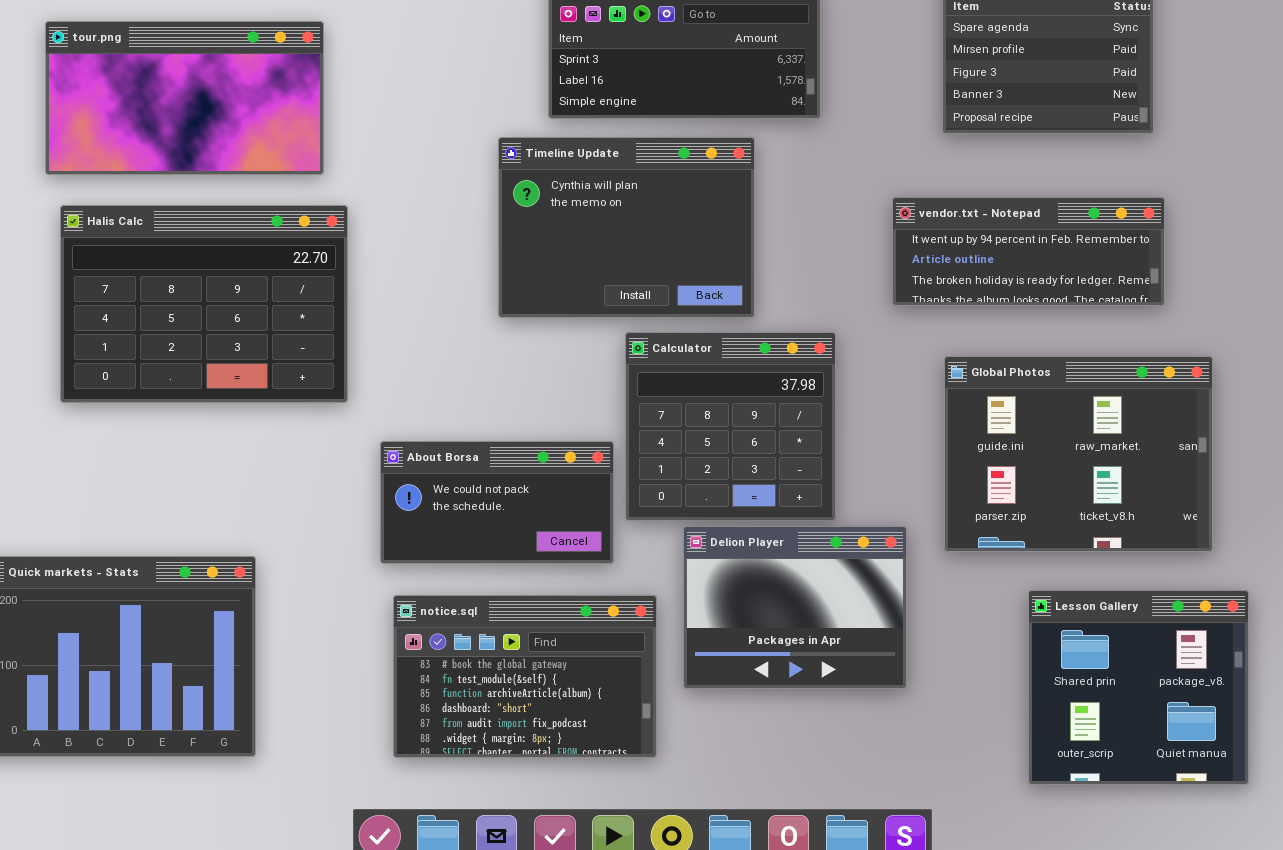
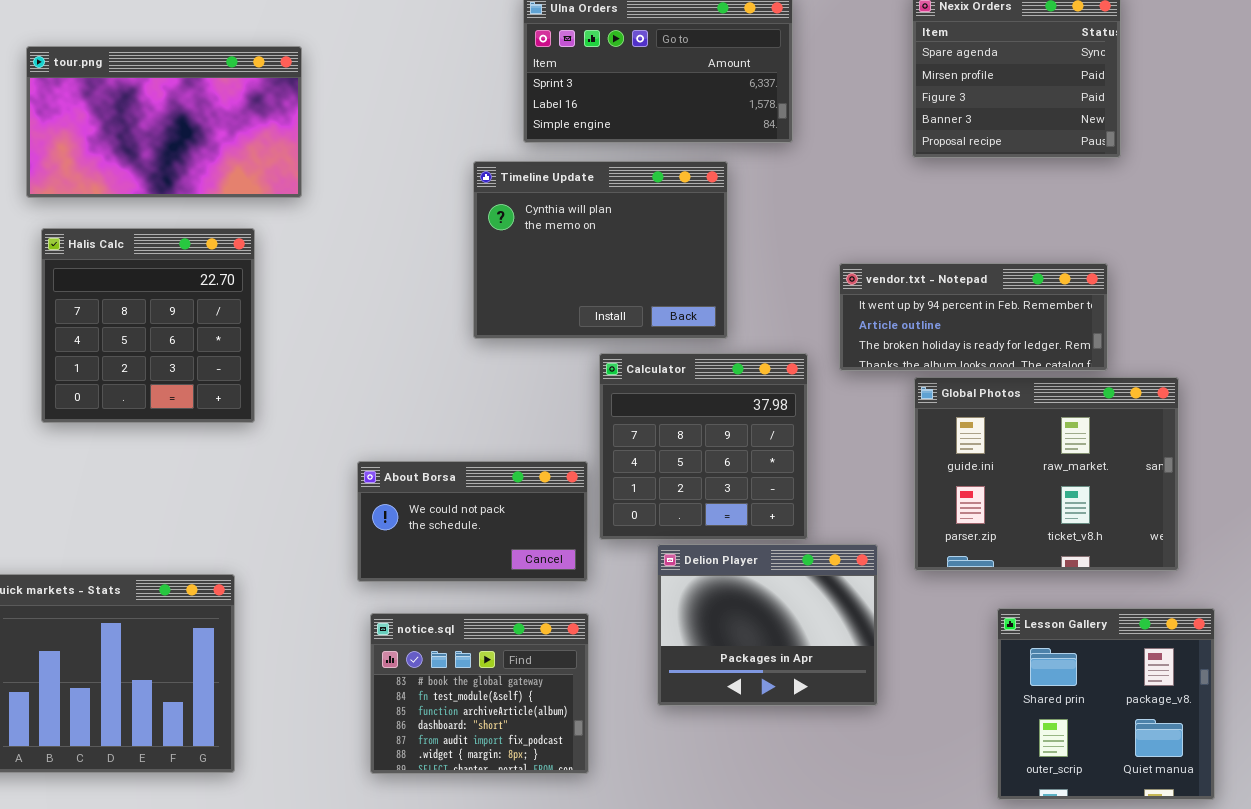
vendor.txt - Notepad: [892,197,1165,306] -> [839,263,1108,371], moved
Halis Calc: [60,205,348,403] -> [41,228,255,423], resized
notice.sql: [393,595,657,758] -> [370,613,589,774], resized

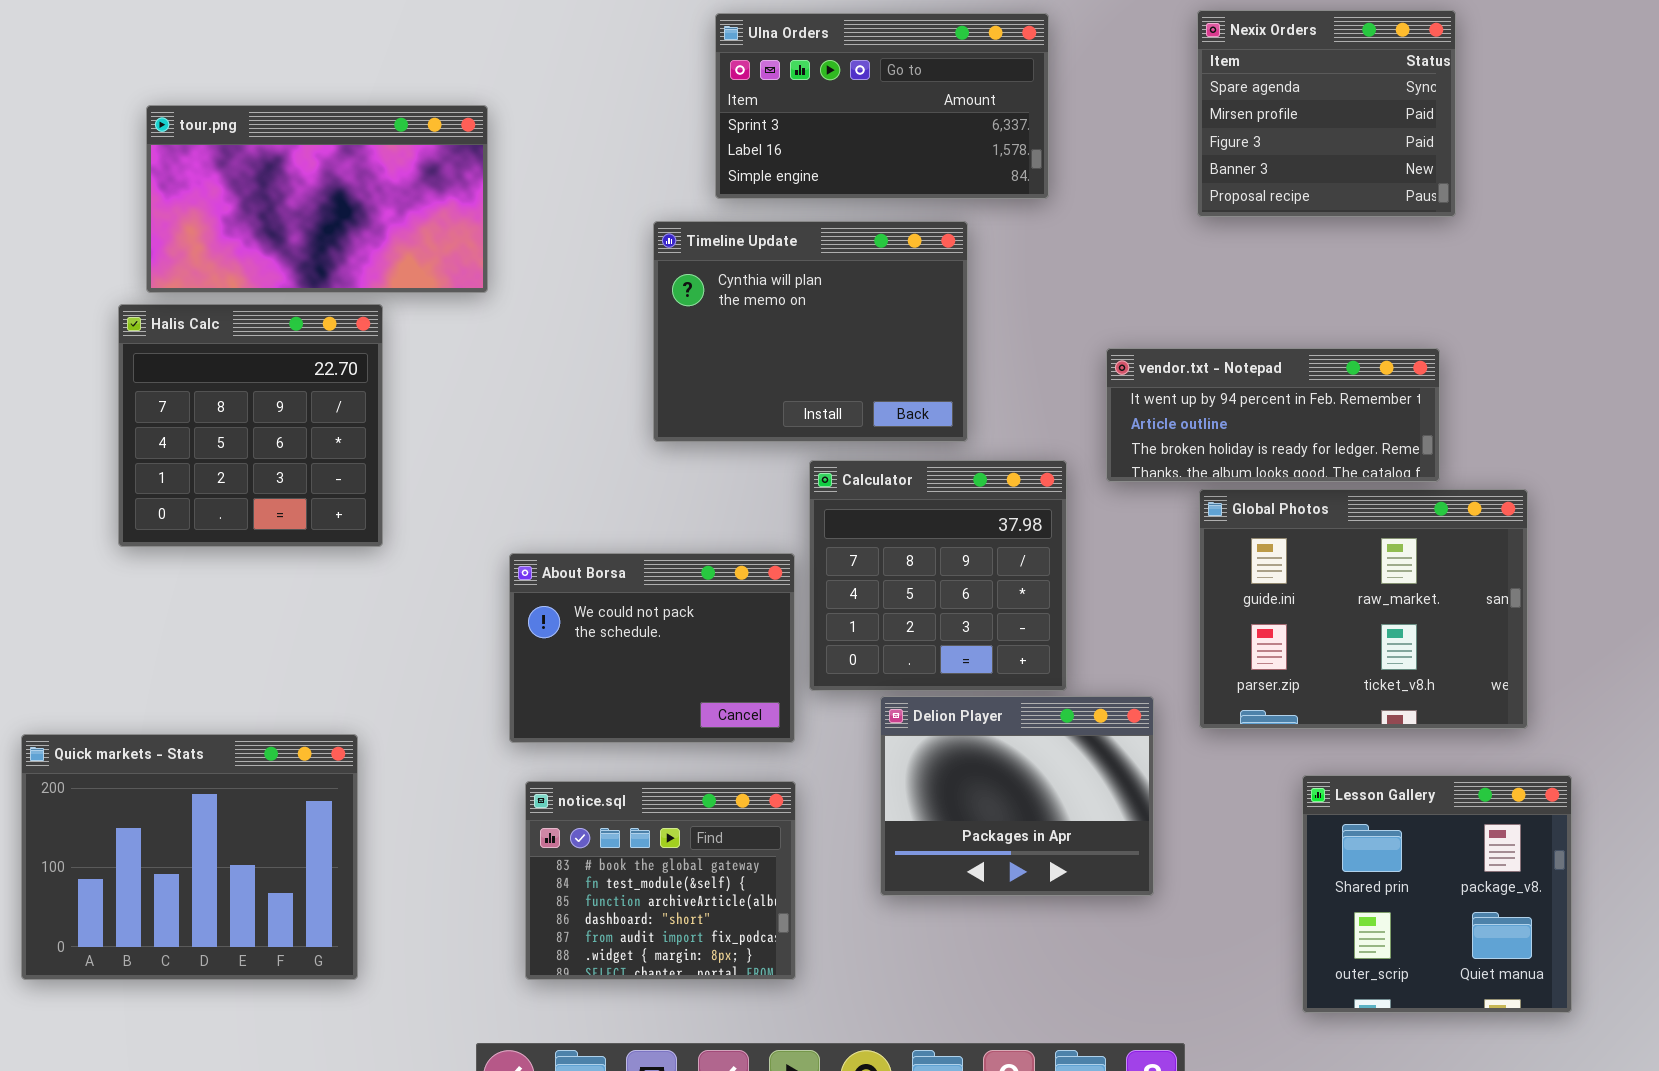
tour.png: [26,46,302,198] -> [146,105,488,293], moved
About Borsa: [357,461,588,582] -> [509,553,795,743], resized

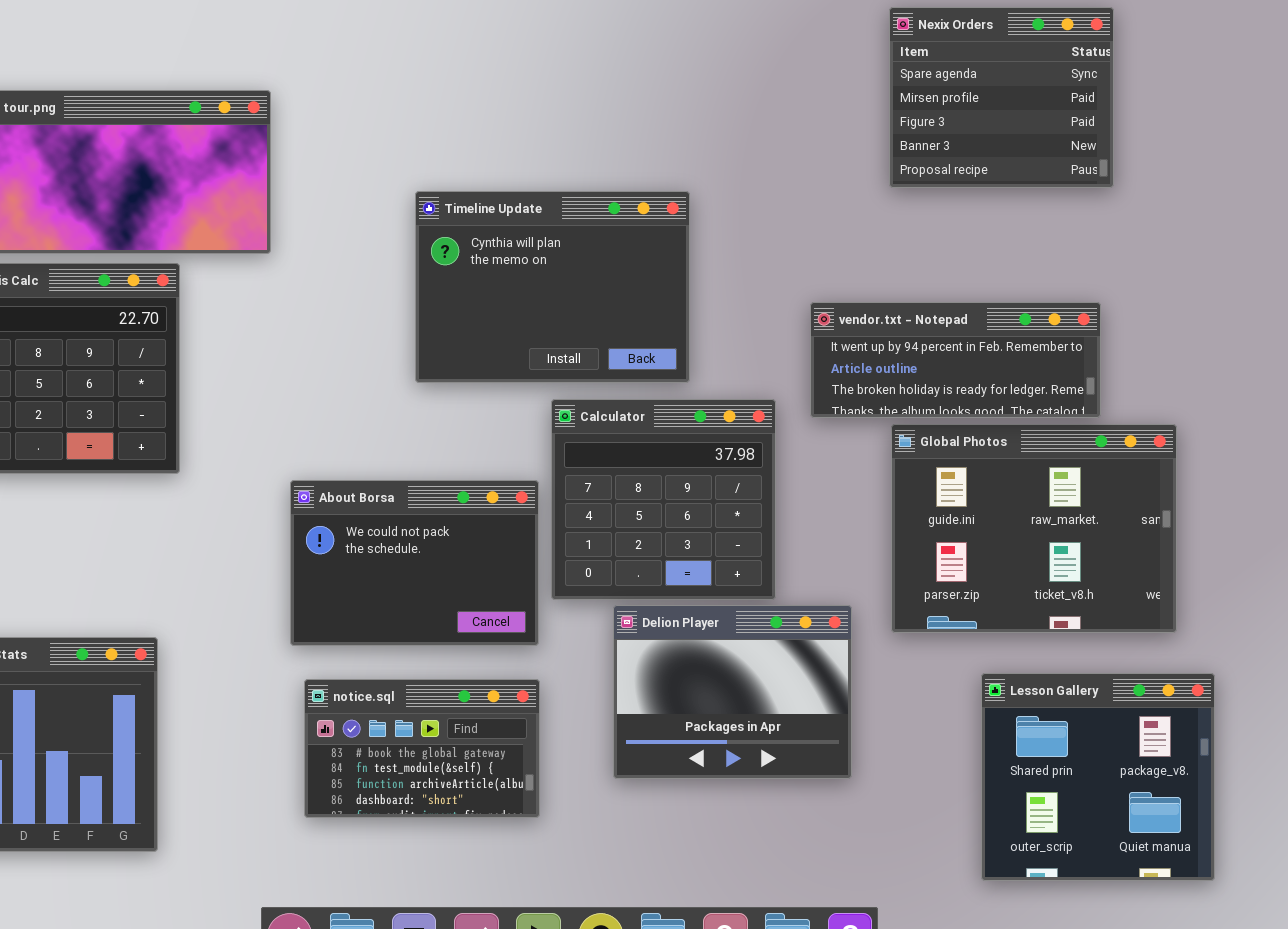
Ulna Orders: [715,13,1049,199] -> none, closed
notice.sql: [525,781,796,980] -> [304,679,540,818], resized

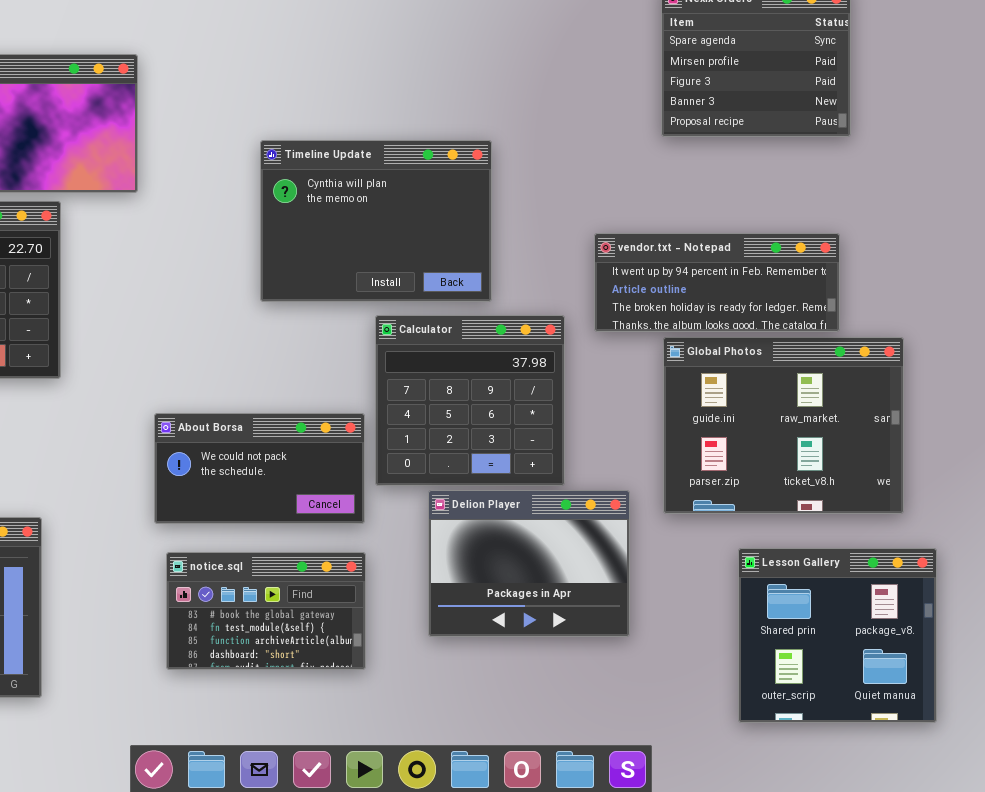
About Borsa: [290,480,539,646] -> [154,413,365,524], resized

